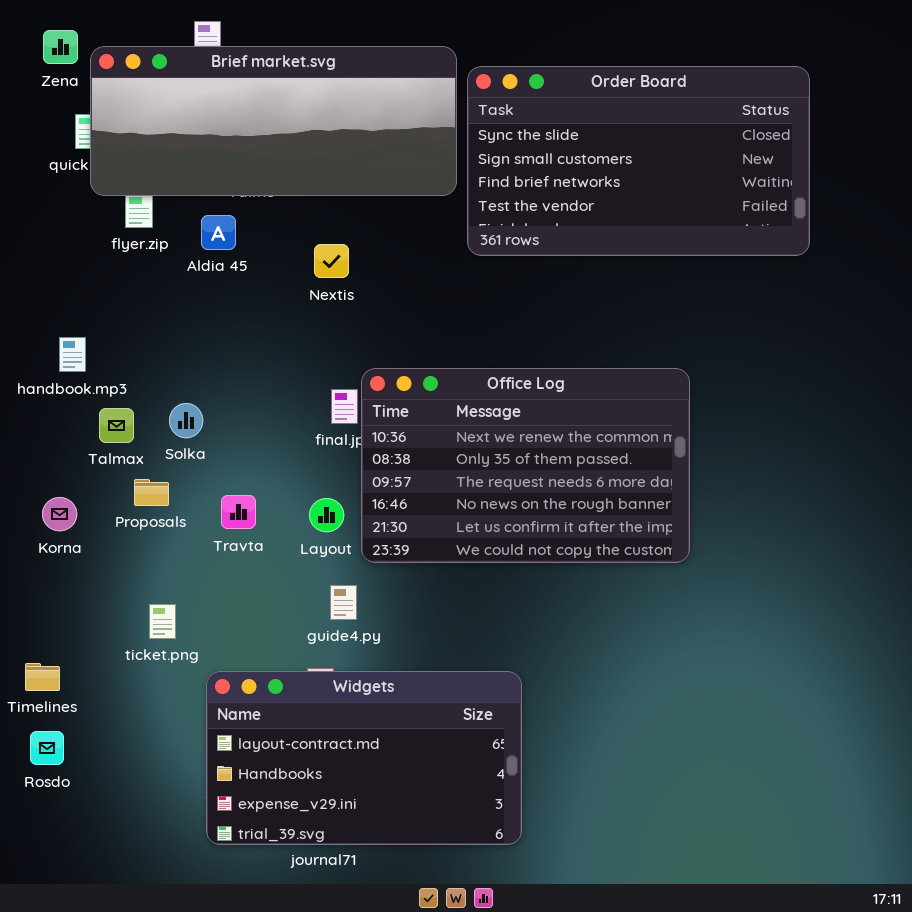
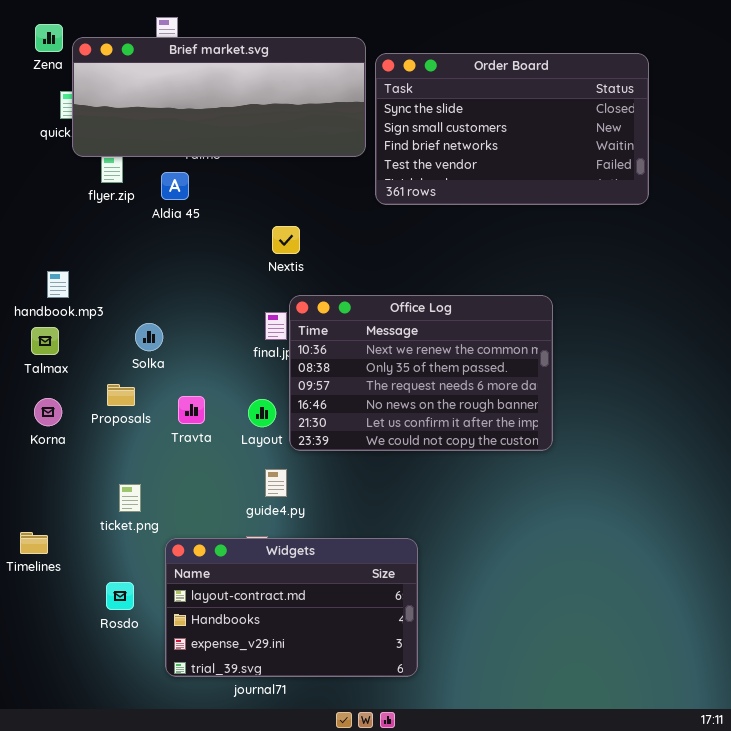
Nextis: [314,244,349,278] -> [272,226,300,254], moved
Talmax: [99,408,134,443] -> [31,327,59,355], moved
Rosdo: [30,731,64,765] -> [106,582,134,610], moved

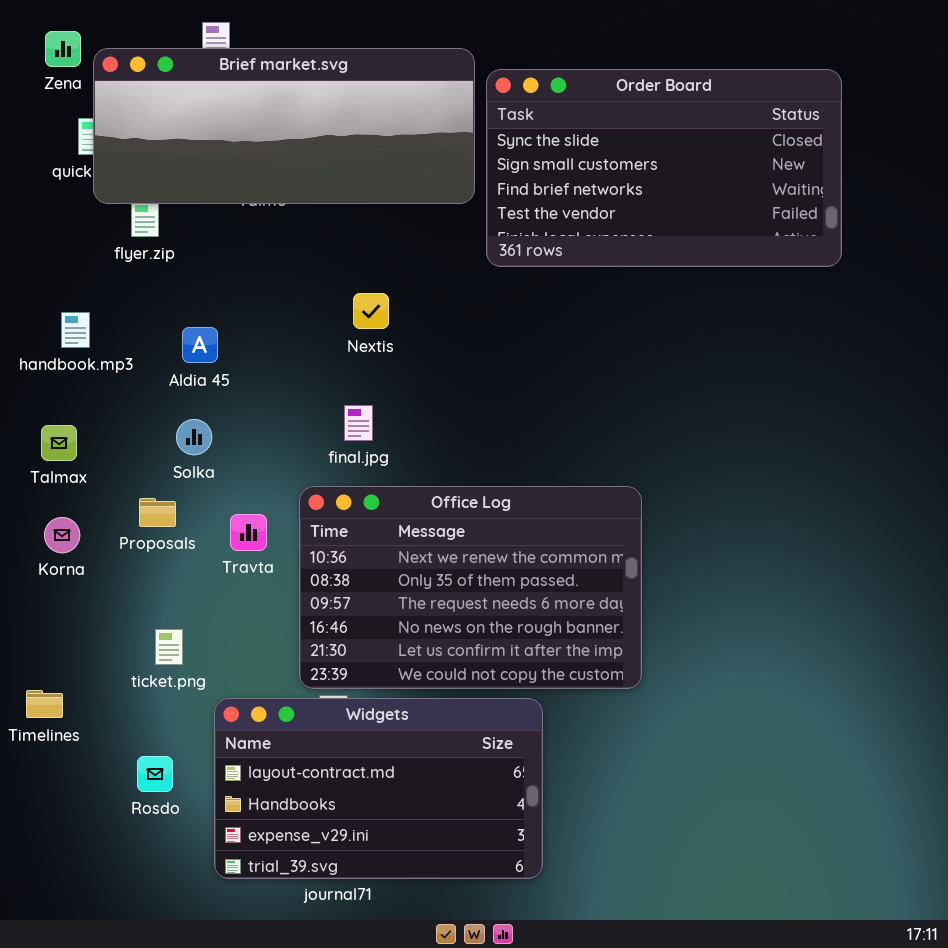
Aldia 45: [161,172,189,200] -> [182,327,218,363], moved
handbook.mp3: [47,271,69,298] -> [61,312,90,348], moved
Office Log: [289,295,553,451] -> [299,486,642,689], moved

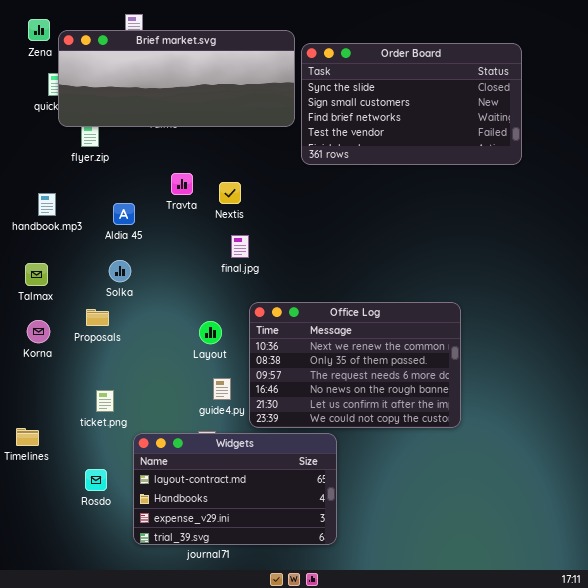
final.jpg: [344,405,373,441] -> [231,235,249,258], moved
Office Log: [299,486,642,689] -> [249,302,461,428], moved
Travta: [230,514,267,551] -> [171,173,193,195], moved

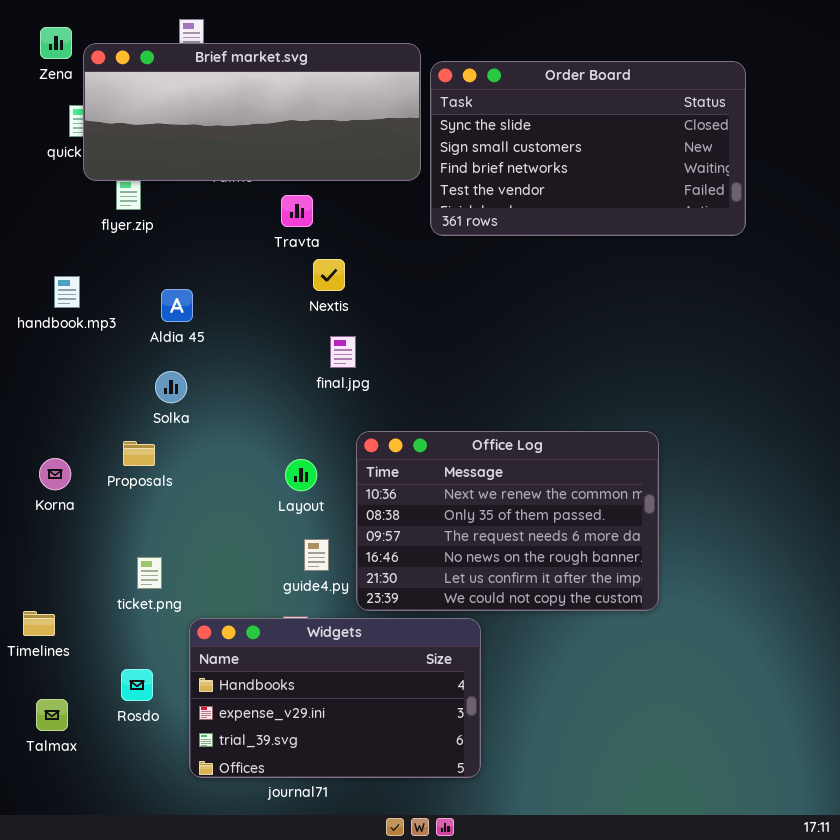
Travta: [171,173,193,195] -> [281,195,313,227], moved
Talmax: [25,263,48,286] -> [36,699,68,731], moved
Widgets: [133,433,337,545] -> [189,618,481,778], scrolled down 1 row

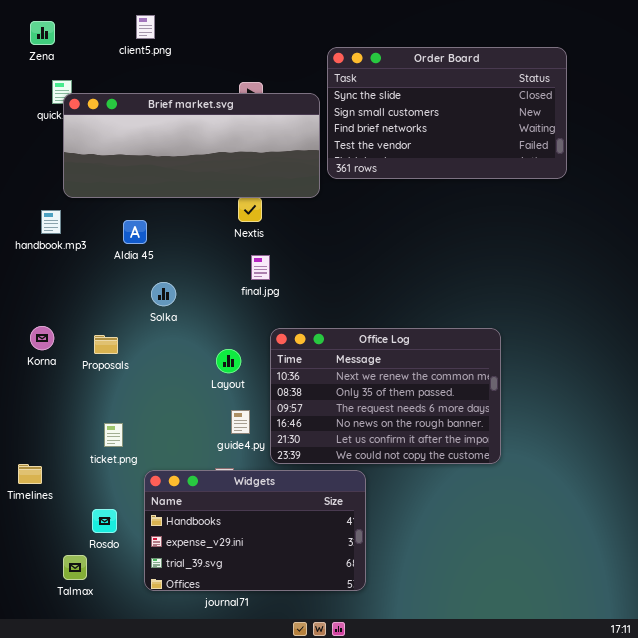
Brief market.svg: [83,43,421,181] -> [63,93,320,198], moved
Solka: [155,371,187,403] -> [151,282,176,306], moved
Korna: [39,458,71,490] -> [30,326,54,350], moved
Talmax: [36,699,68,731] -> [63,555,87,580], moved

